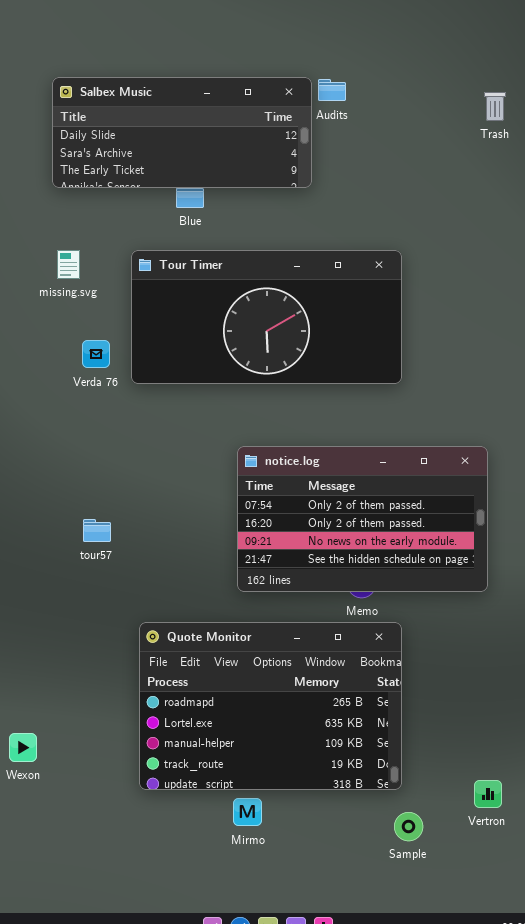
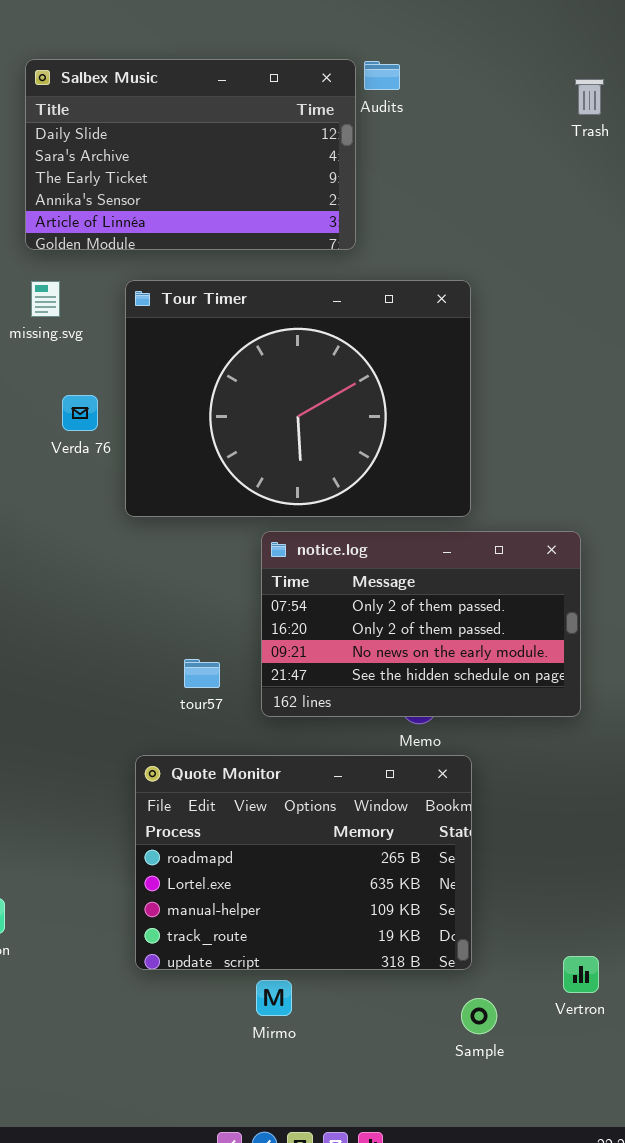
Salbex Music: [52,77,312,188] -> [25,59,356,250], resized
Tour Timer: [131,250,402,384] -> [125,280,471,517], resized
tour57: [83,519,111,542] -> [184,659,220,688], moved

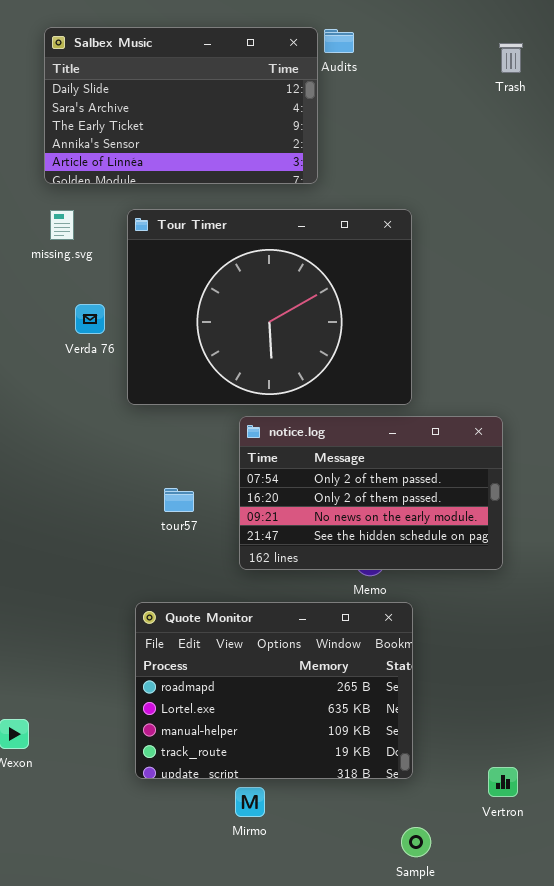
tour57: [184,659,220,688] -> [164,488,194,512], moved
Sample: [461,998,497,1034] -> [401,827,431,857], moved

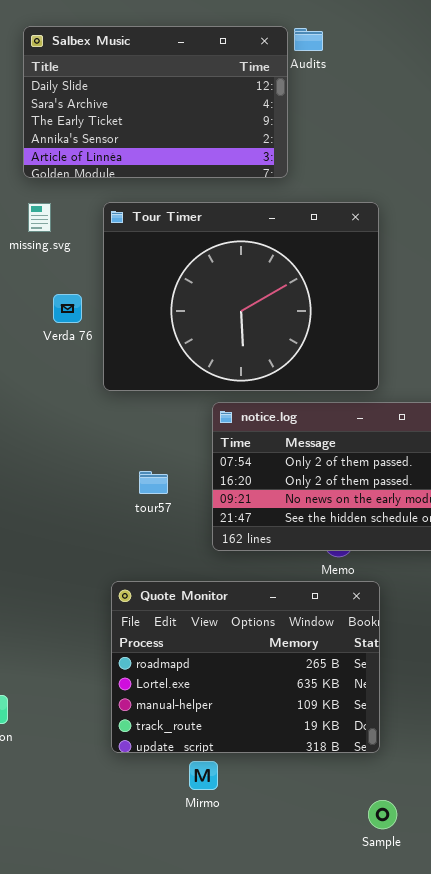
Mirmo: [235,787,265,817] -> [189,761,218,790], moved

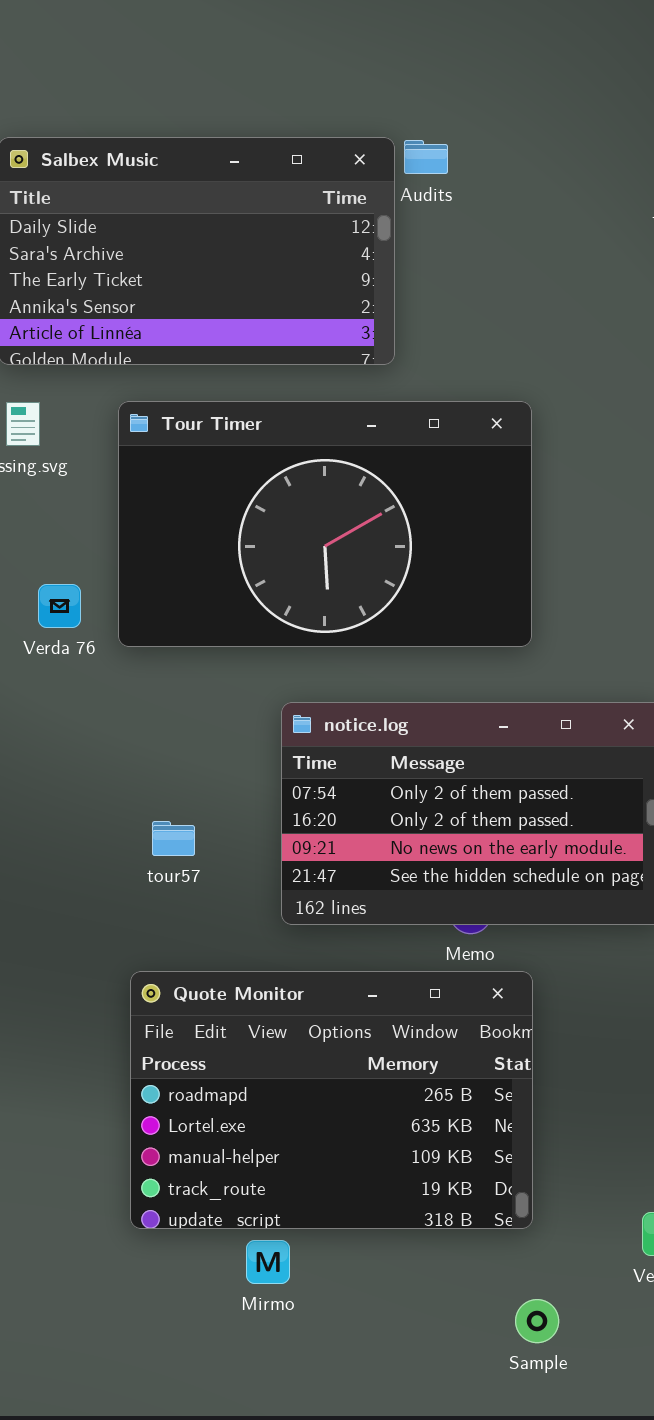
Tour Timer: [103,202,379,391] -> [118,401,532,647], resized
Verda 76: [53,294,82,323] -> [38,584,81,628], moved
tour57: [139,471,168,494] -> [152,821,195,856], moved

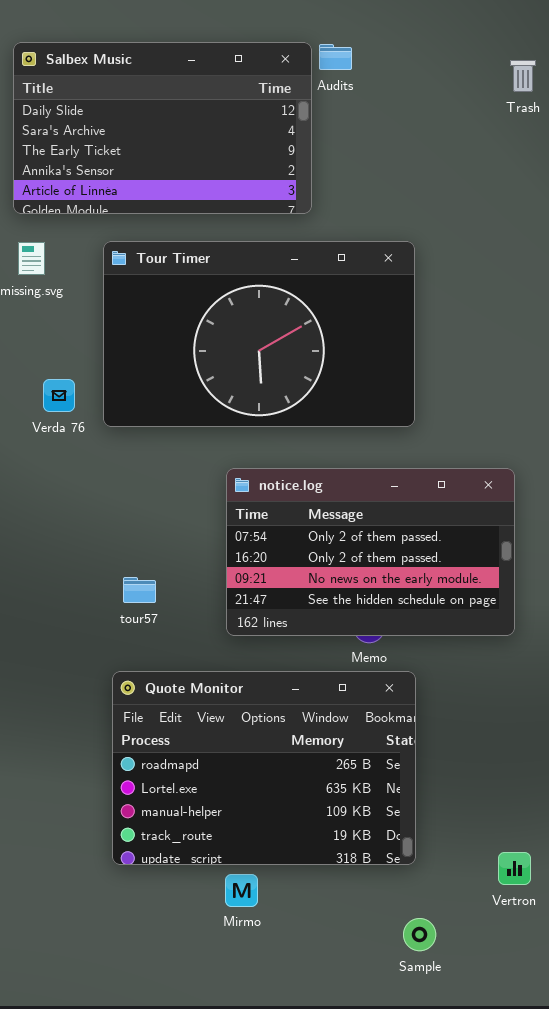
tour57: [152,821,195,856] -> [123,577,156,603], moved
Mirmo: [246,1240,290,1284] -> [225,874,258,907], moved

